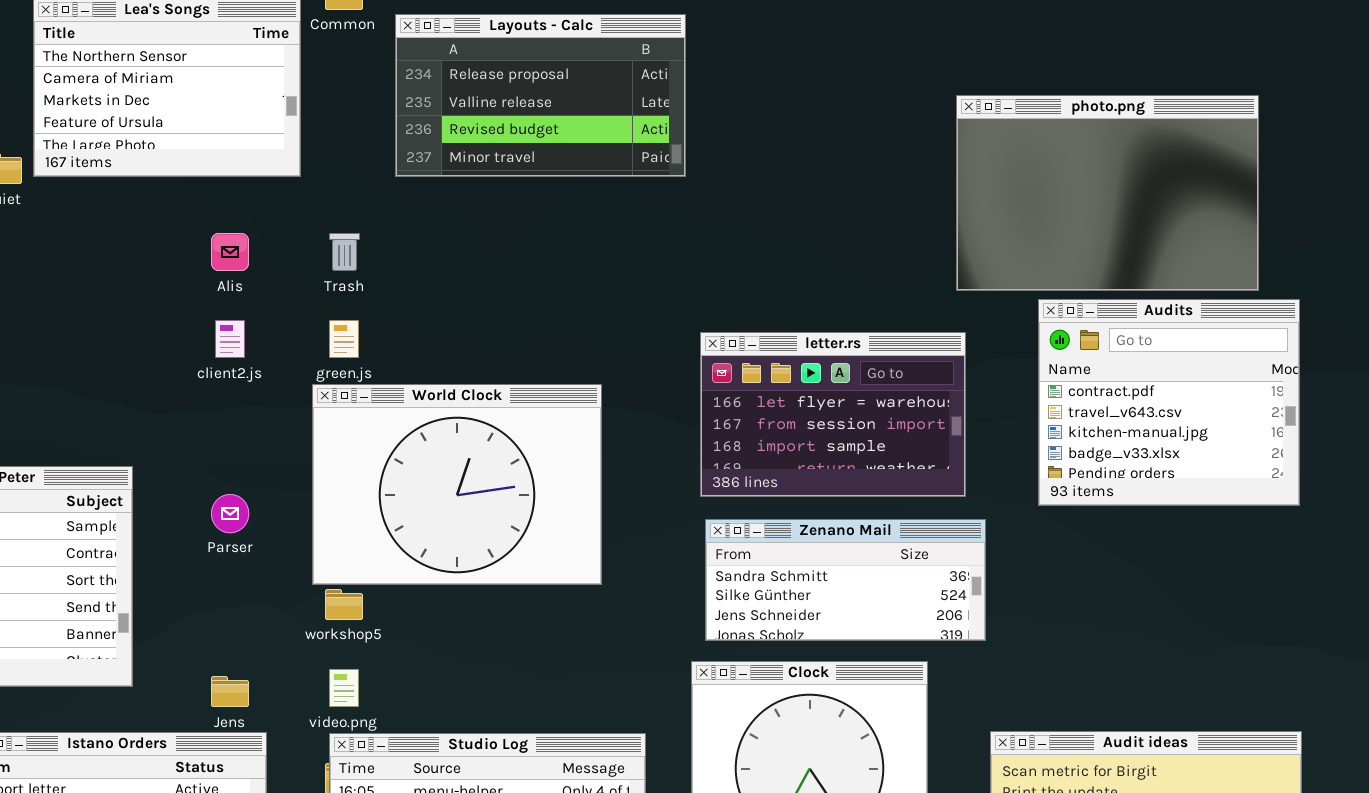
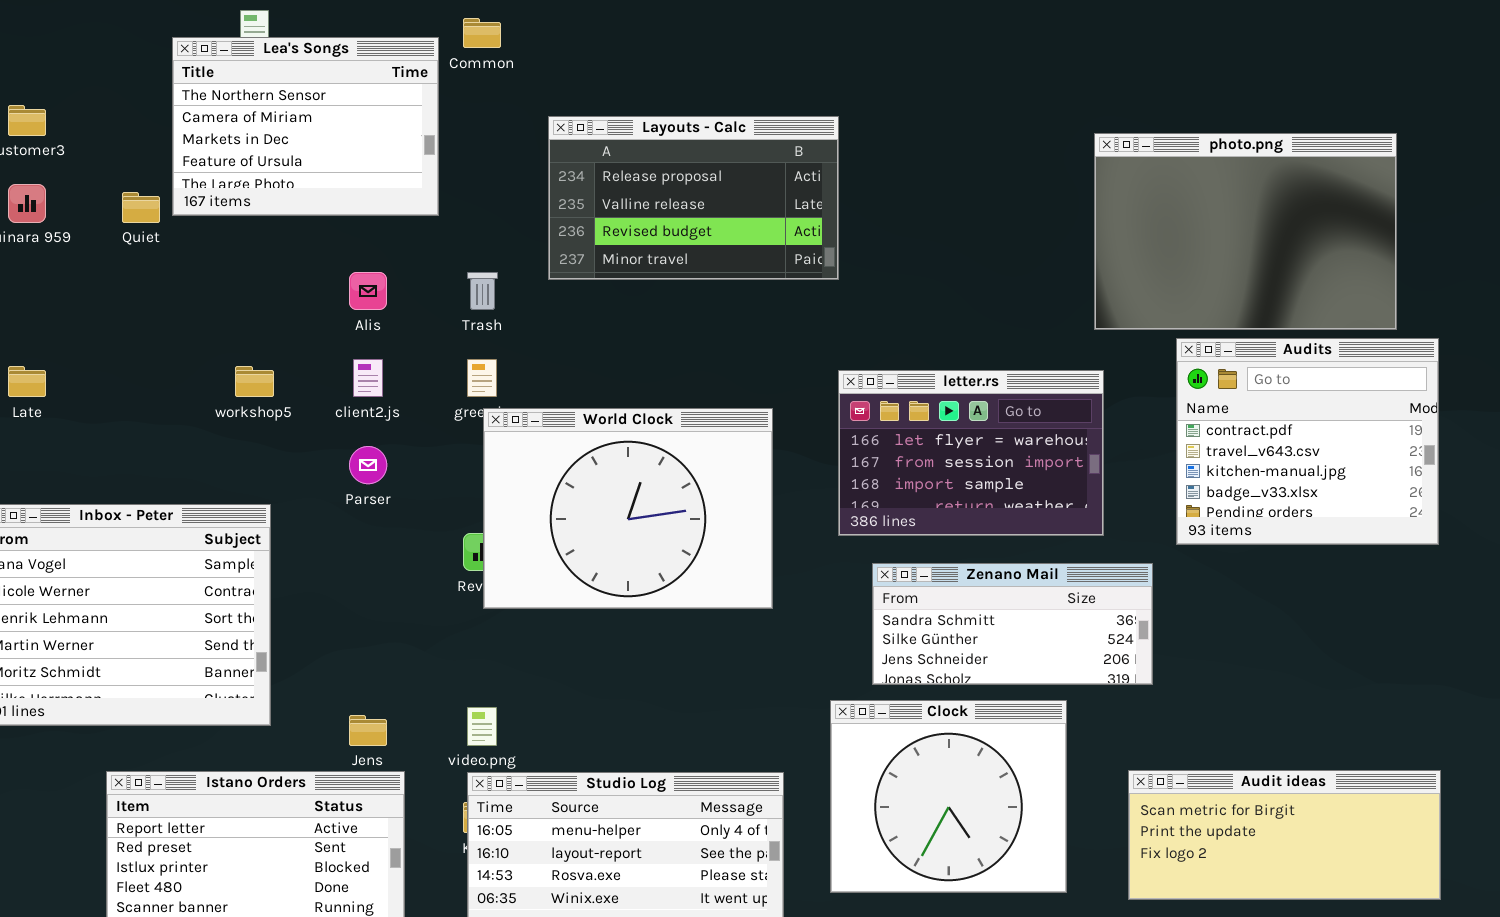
Layouts - Calc: [395,14,686,177] -> [548,116,839,280], moved
World Clock: [312,384,602,585] -> [483,408,773,609], moved
Parser: [211,494,249,533] -> [349,446,387,484], moved
Zenano Mail: [705,519,986,641] -> [872,563,1153,685], moved
workshop5: [325,589,363,620] -> [235,366,274,397], moved

